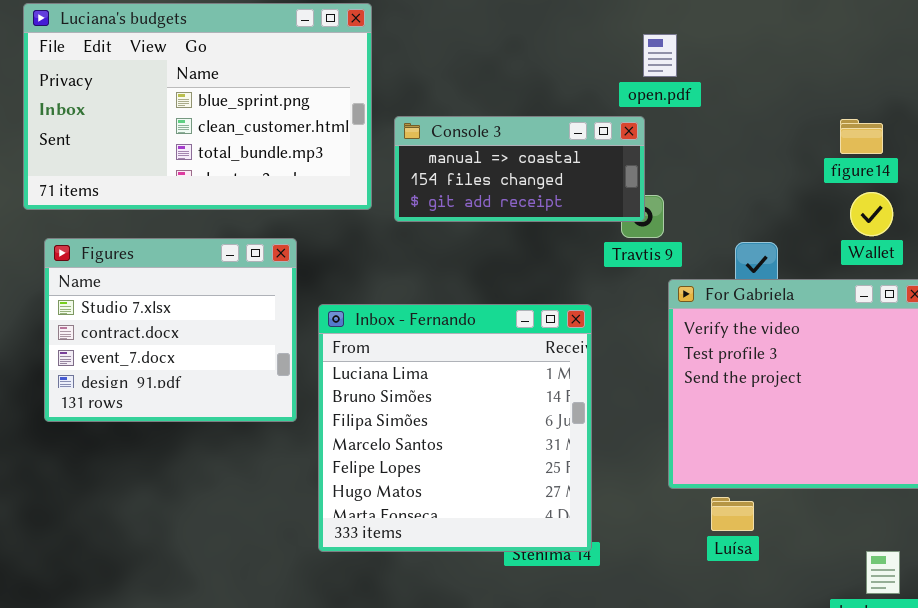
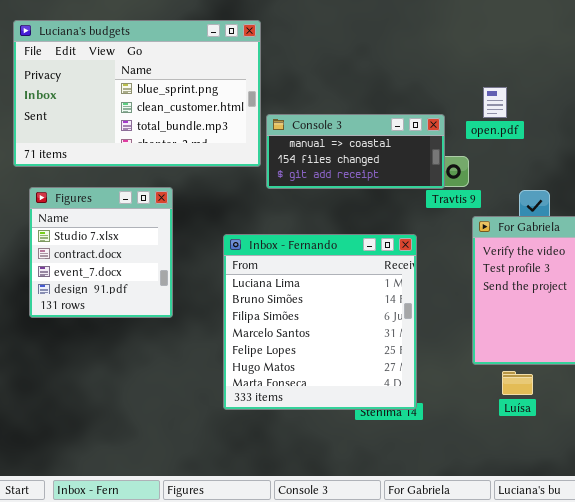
open.pdf: [643,34,677,77] -> [483,87,507,118], moved
Console 3: [394,116,645,222] -> [266,114,445,189], moved
Figures: [44,238,297,422] -> [29,187,173,318], resized

